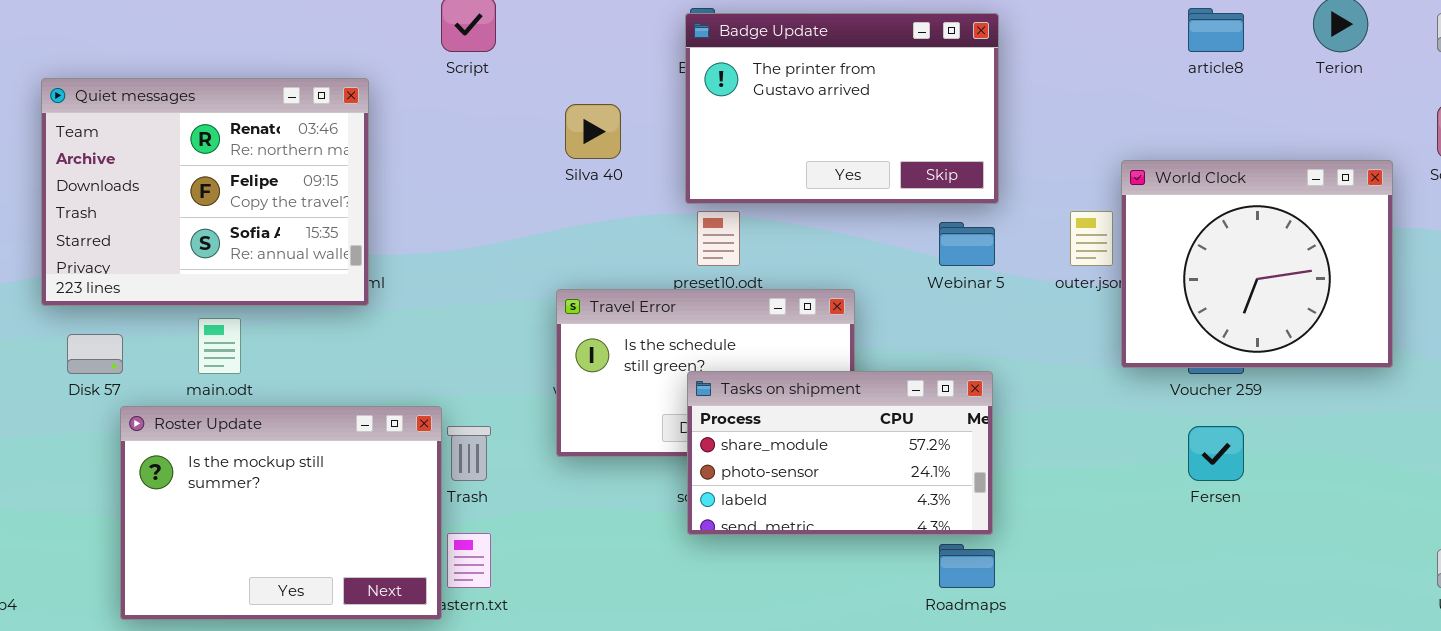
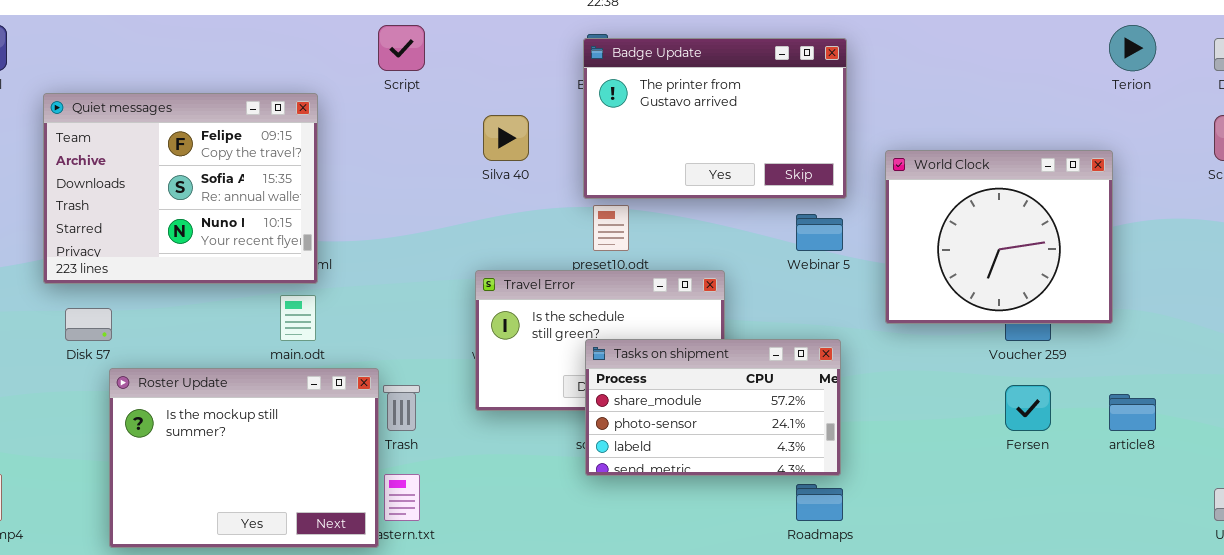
article8: [1188,8,1244,52] -> [1109,394,1156,431], moved
Quiet messages: [41,78,369,306] -> [43,93,318,284], scrolled down 1 row
World Clock: [1121,160,1393,368] -> [885,150,1113,324], moved
main.odt: [198,318,241,374] -> [280,295,316,341], moved

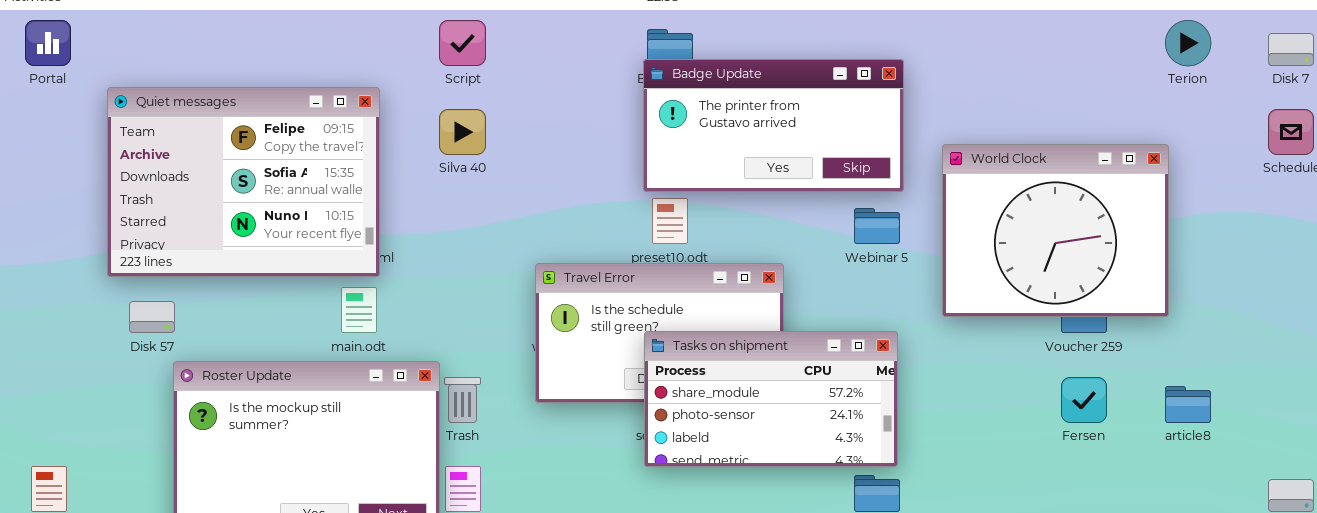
Badge Update: [583,38,847,199] -> [643,59,904,192], resized
Silva 40: [483,115,529,161] -> [439,109,486,155], moved

